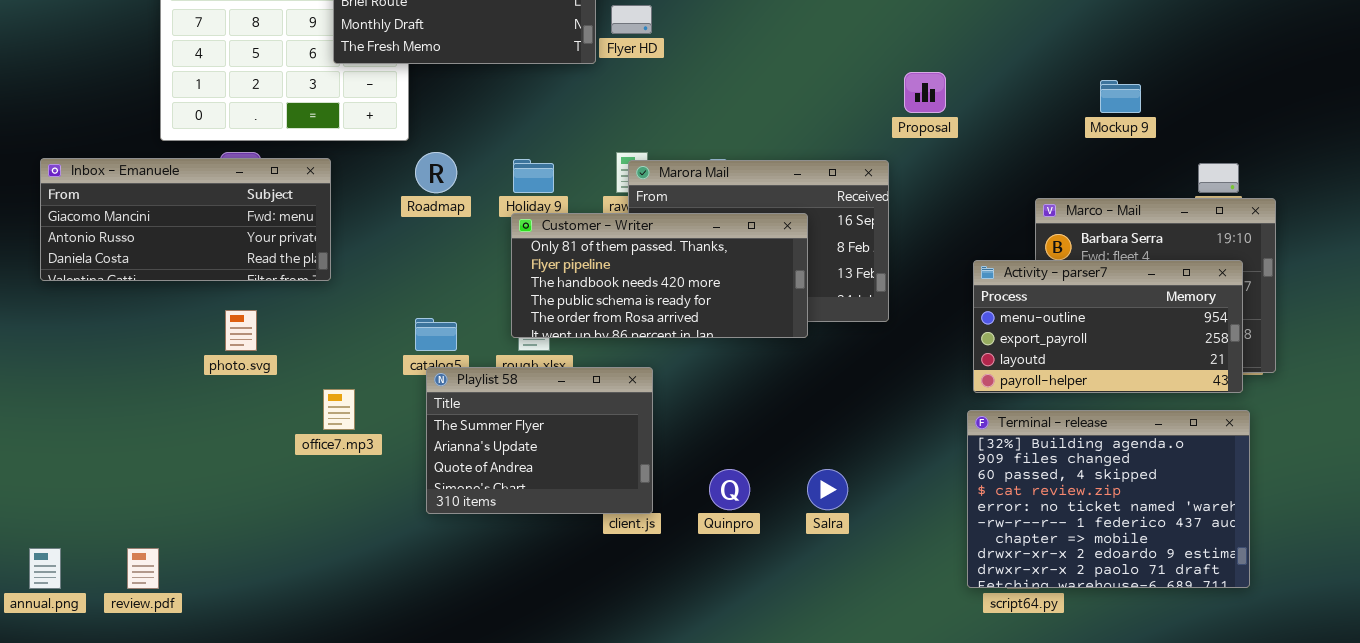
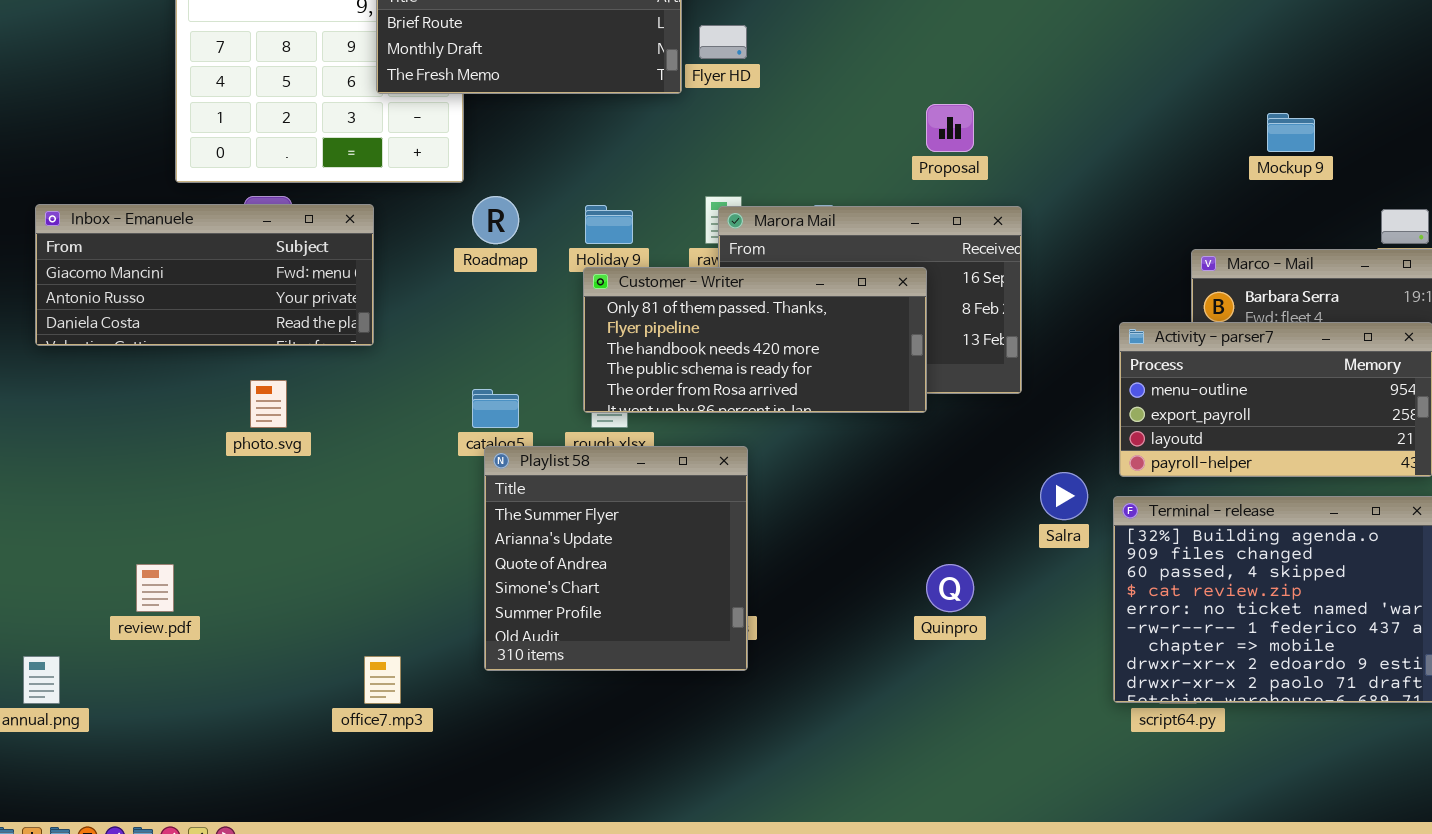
Proposal: [904,72,946,113] -> [926,104,974,152], moved
Playlist 58: [426,367,653,514] -> [484,446,748,671], resized
office7.mp3: [323,389,355,430] -> [364,656,401,704], moved
Quinpro: [709,469,750,510] -> [926,564,974,612], moved
Salra: [807,469,848,510] -> [1040,472,1088,520], moved
review.pdf: [127,548,159,589] -> [136,564,174,612], moved

